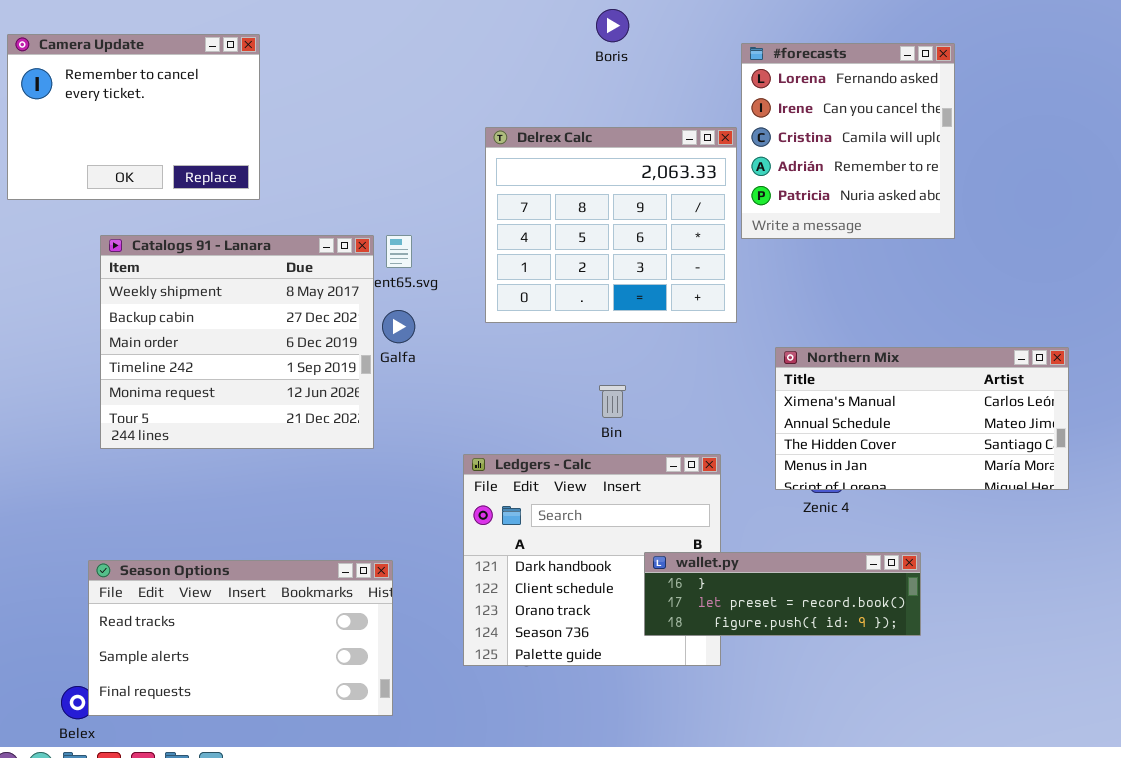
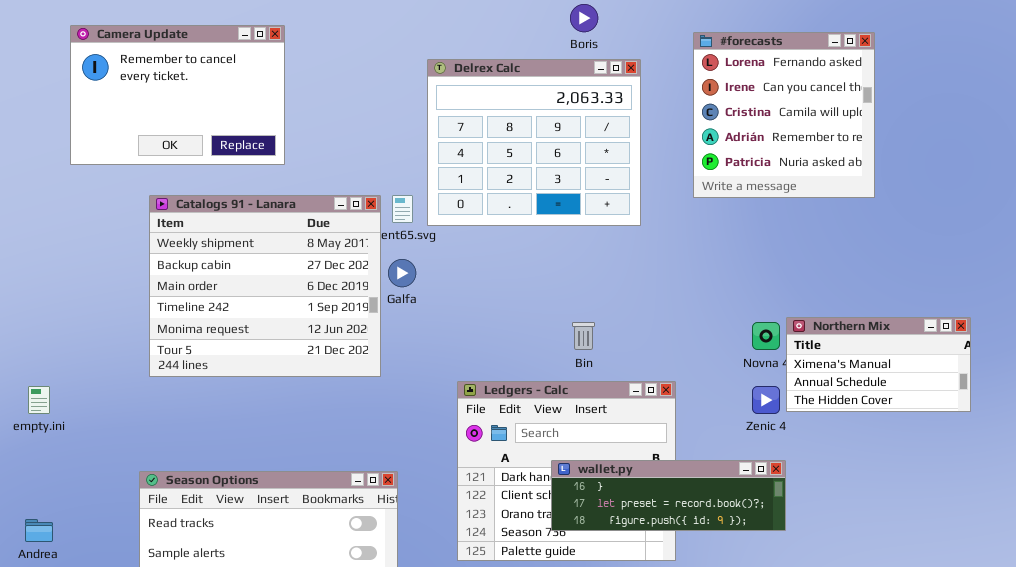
Delrex Calc: [485,127,737,323] -> [427,59,641,226], moved
Northern Mix: [775,347,1069,490] -> [786,317,971,412], resized
wallet.py: [644,552,921,636] -> [551,460,786,531], moved

